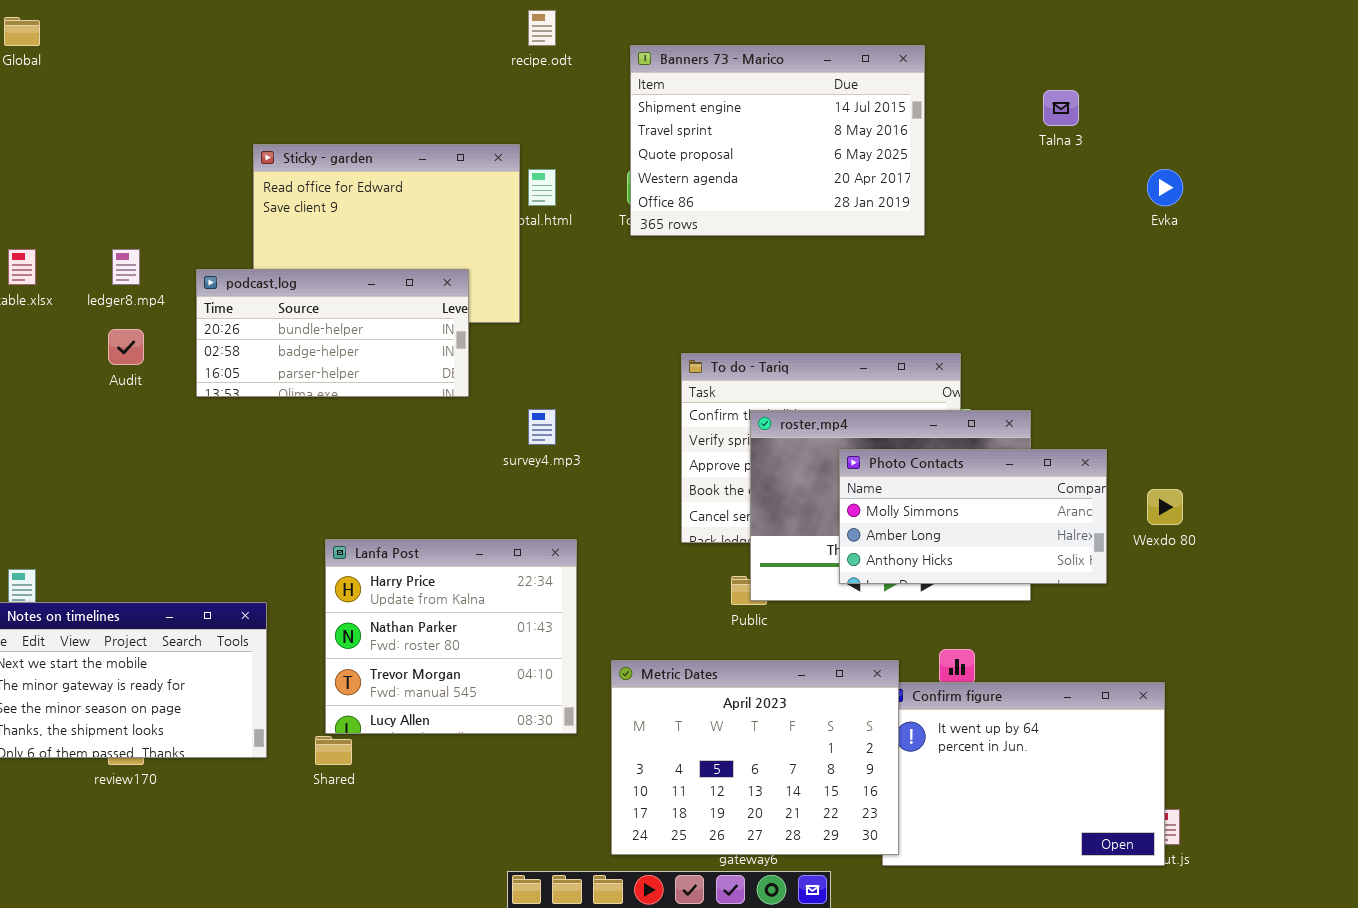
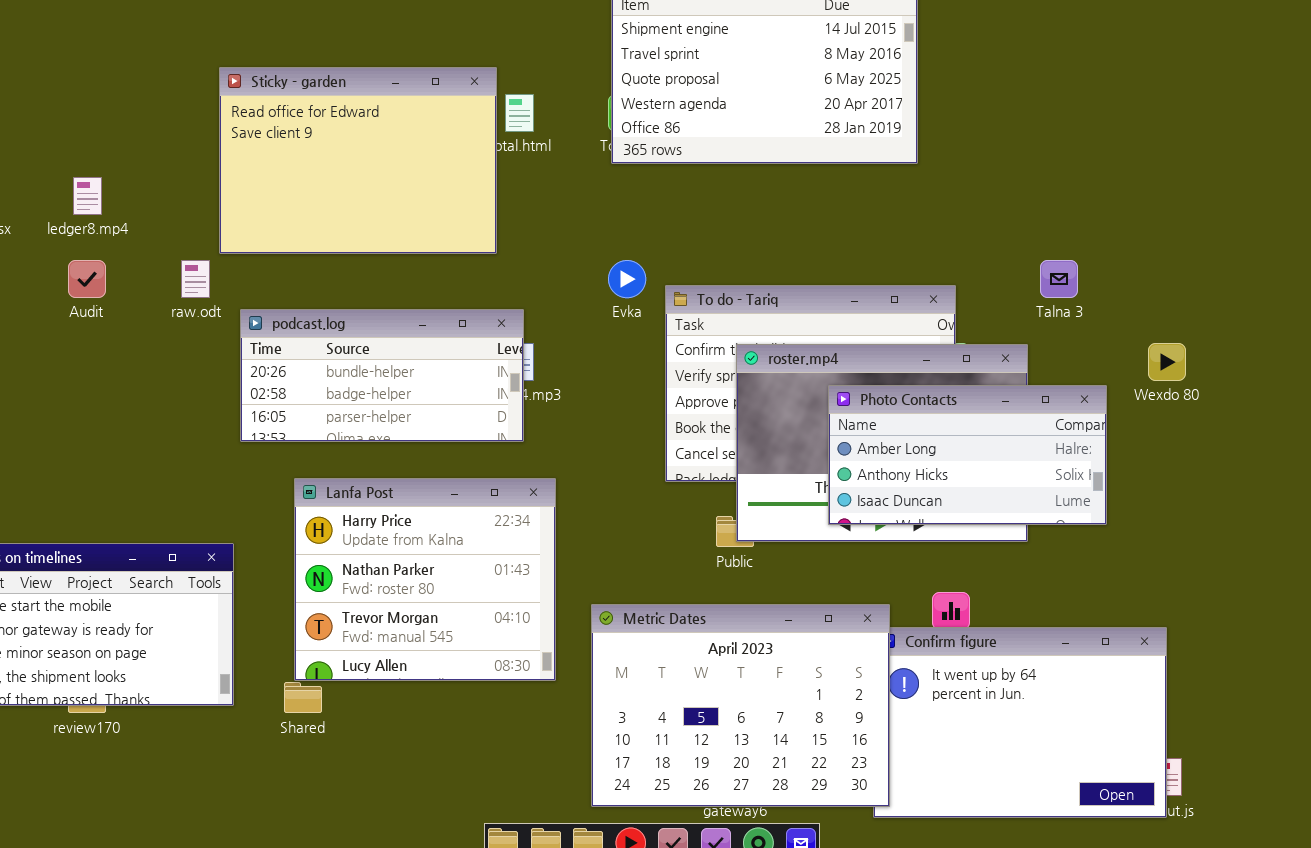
Talna 3: [1043,90,1079,126] -> [1040,260,1078,298], moved
Evka: [1147,169,1183,206] -> [608,260,646,298], moved
podcast.log: [196,269,469,397] -> [240,309,524,442], moved
Photo Contacts: [839,449,1107,584] -> [828,385,1107,525], scrolled down 1 row
Wexdo 80: [1147,489,1183,525] -> [1148,343,1186,381], moved

